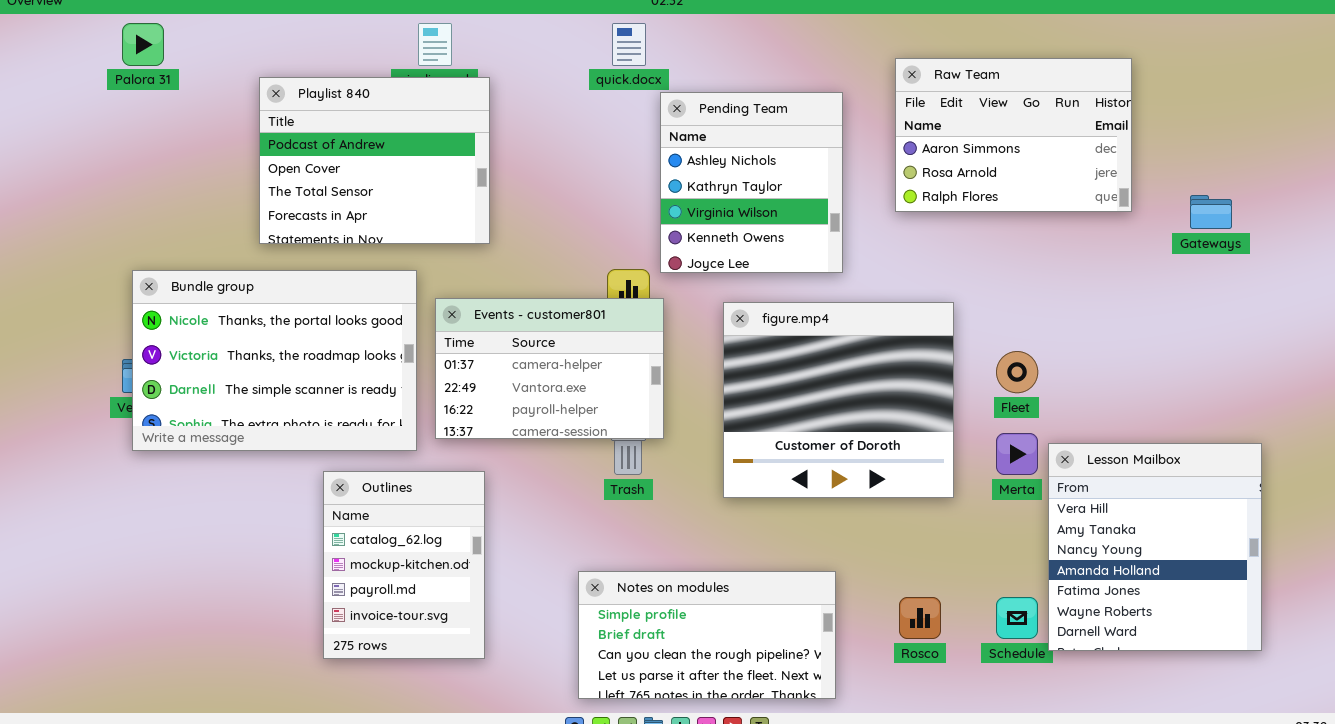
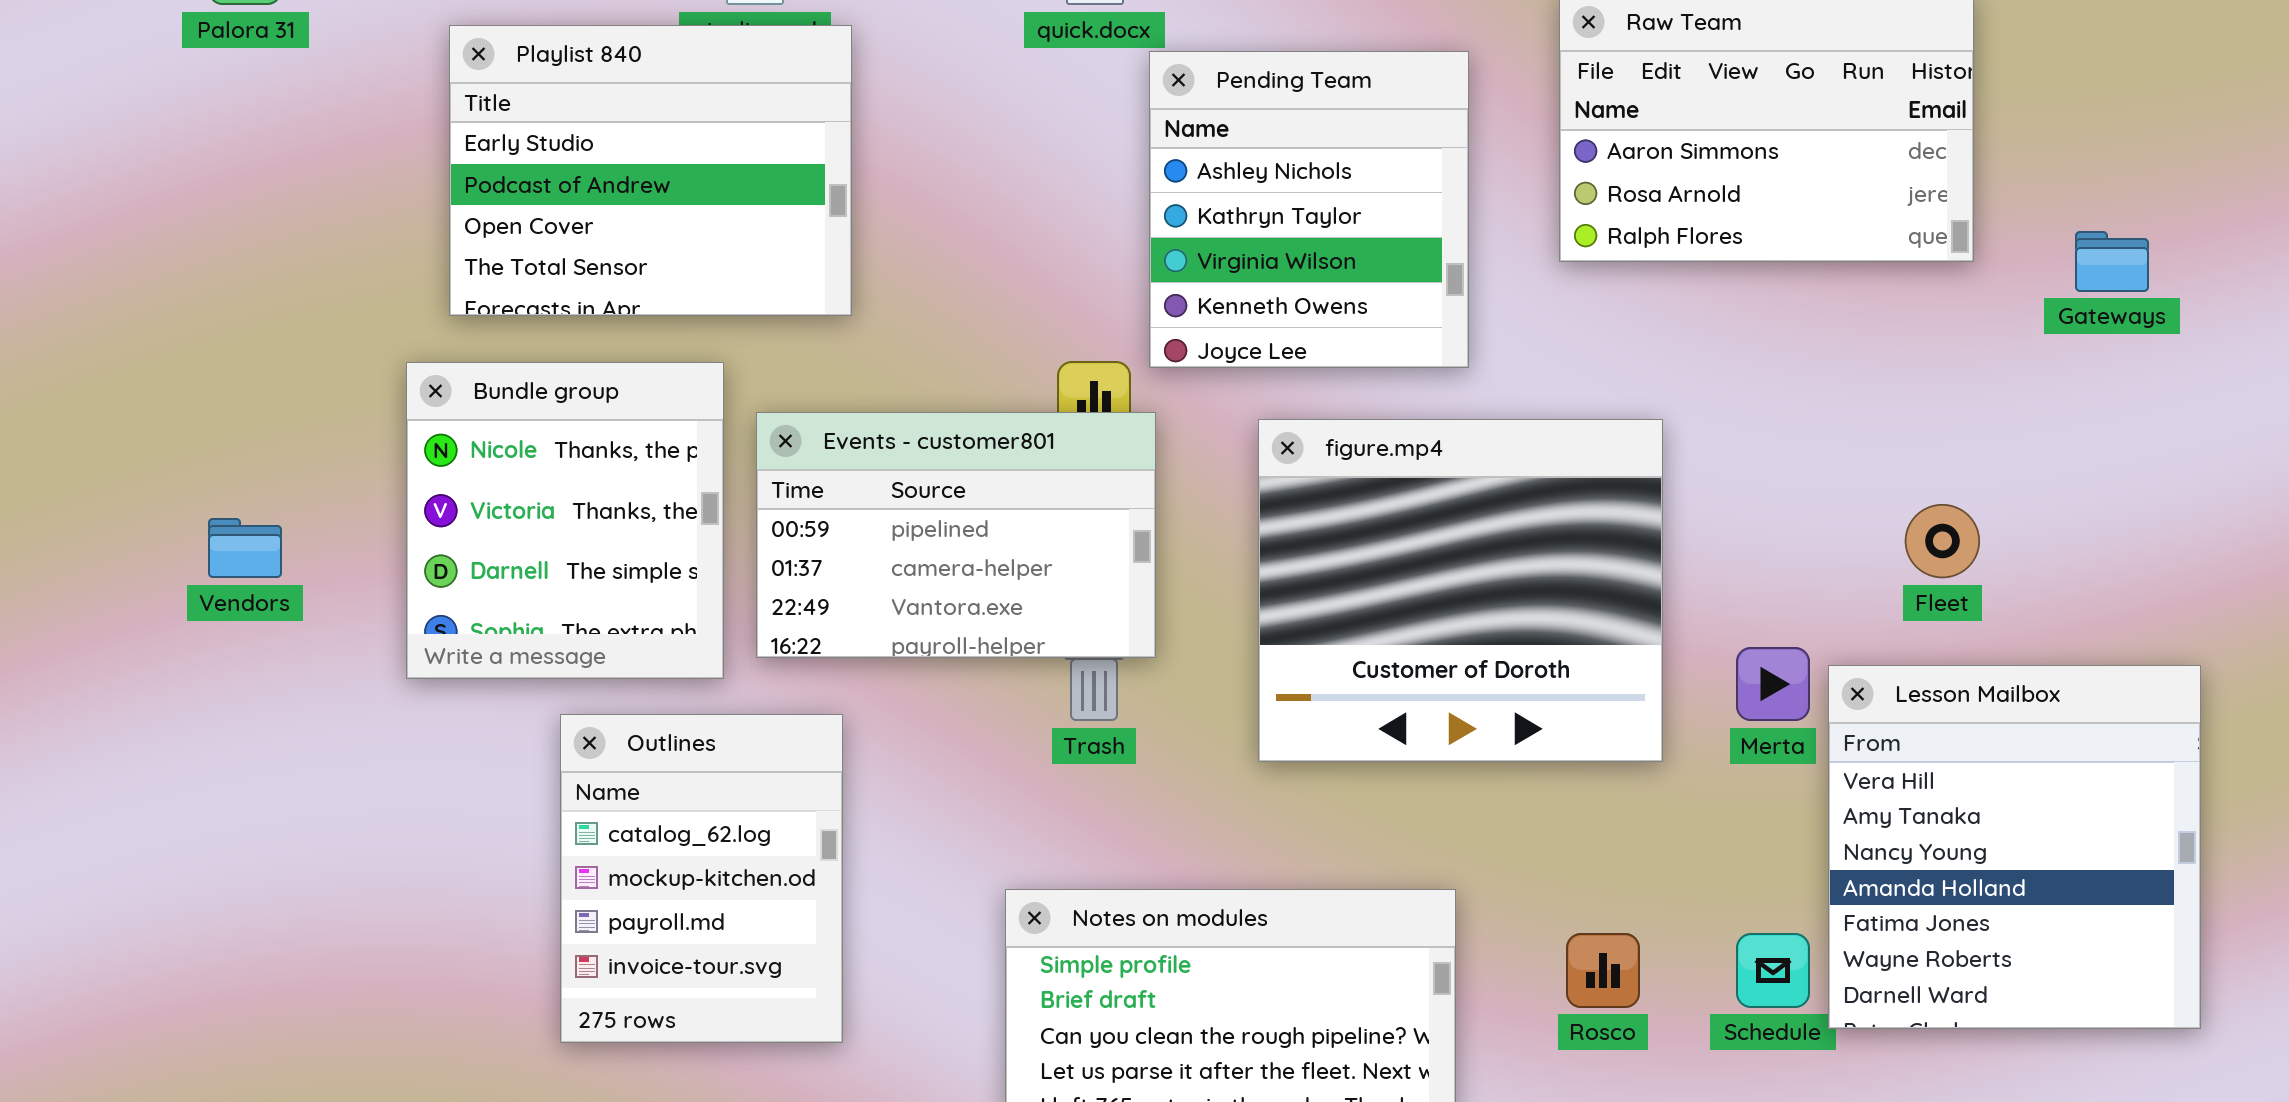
Playlist 840: [259,77,490,244] -> [449,25,852,316], scrolled up 1 row
Bundle group: [132,270,417,451] -> [406,362,724,679], resized
Events - customer801: [435,298,664,439] -> [756,412,1156,658], scrolled up 1 row
Fleet: [996,351,1038,393] -> [1905,504,1980,578], moved

